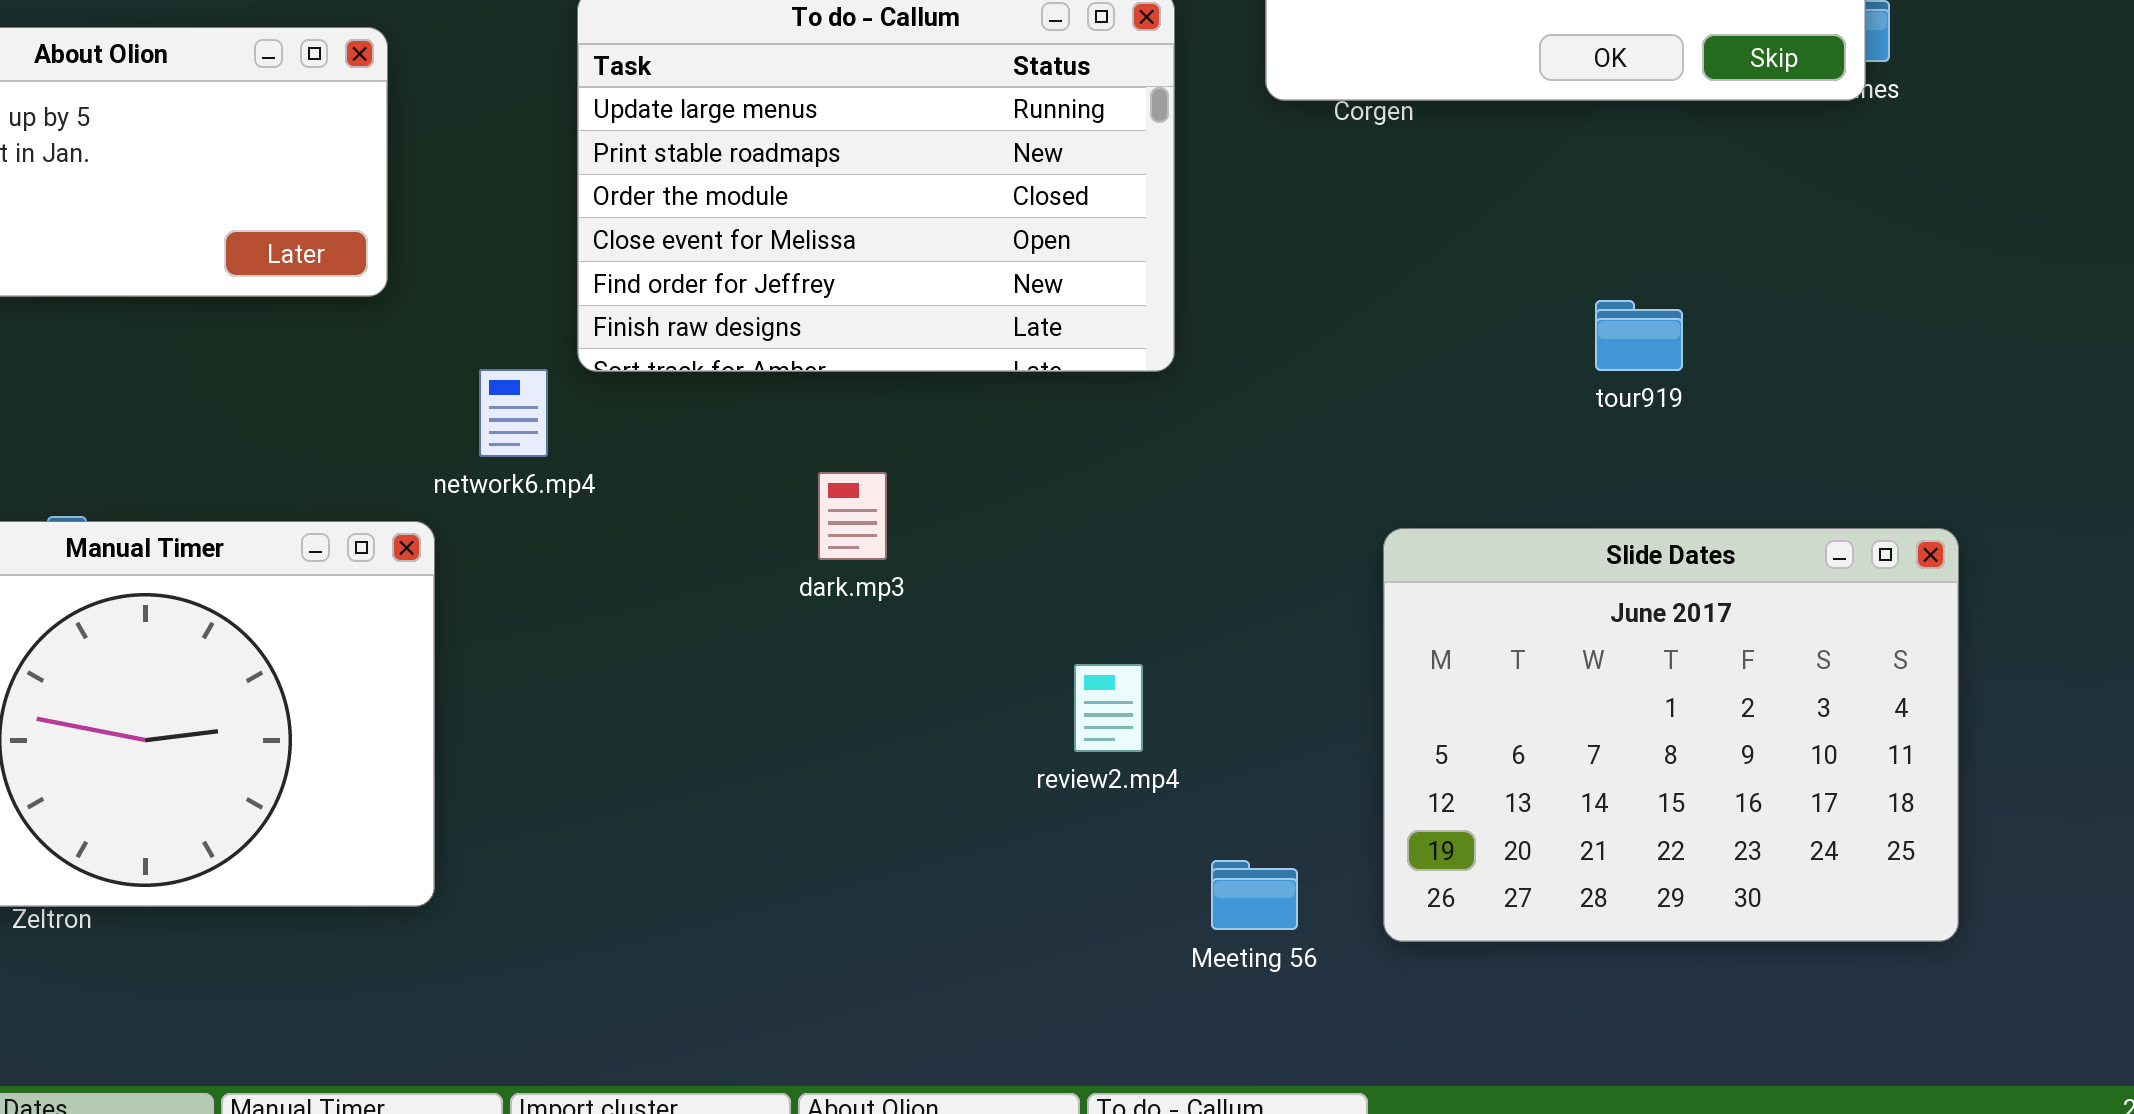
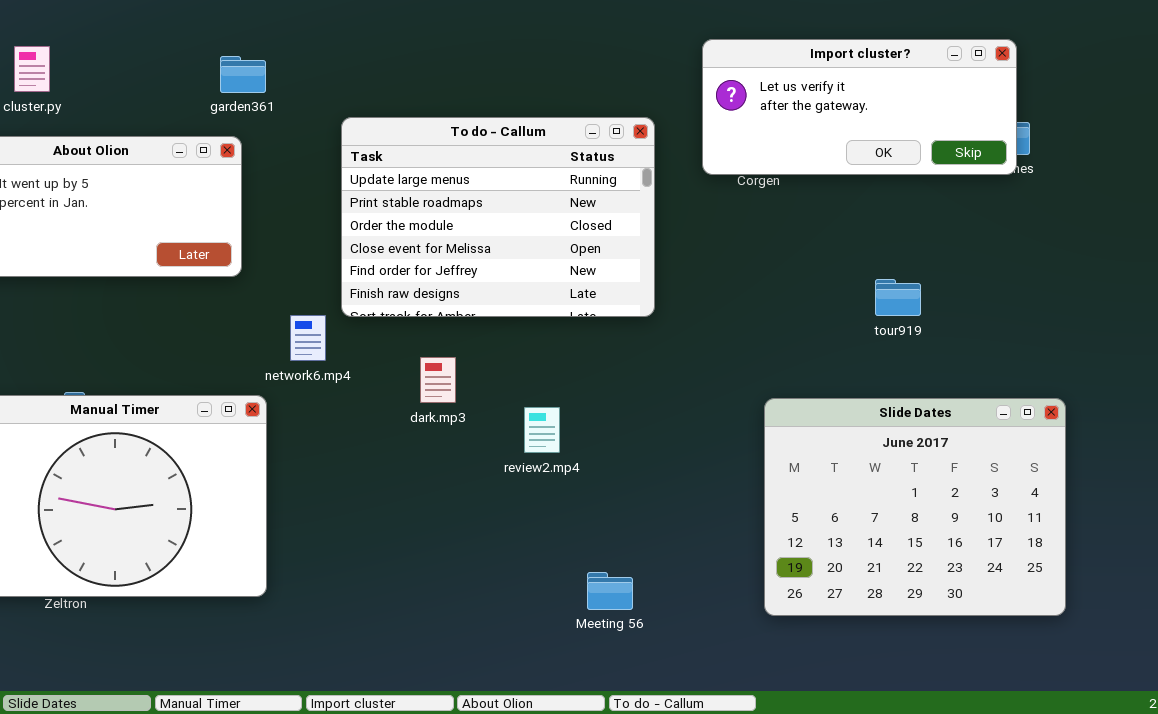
dark.mp3: [818,472,887,560] -> [420,357,456,403], moved
review2.mp4: [1074,664,1143,752] -> [524,407,560,453], moved
Meeting 56: [1211,860,1298,930] -> [587,572,633,610], moved

